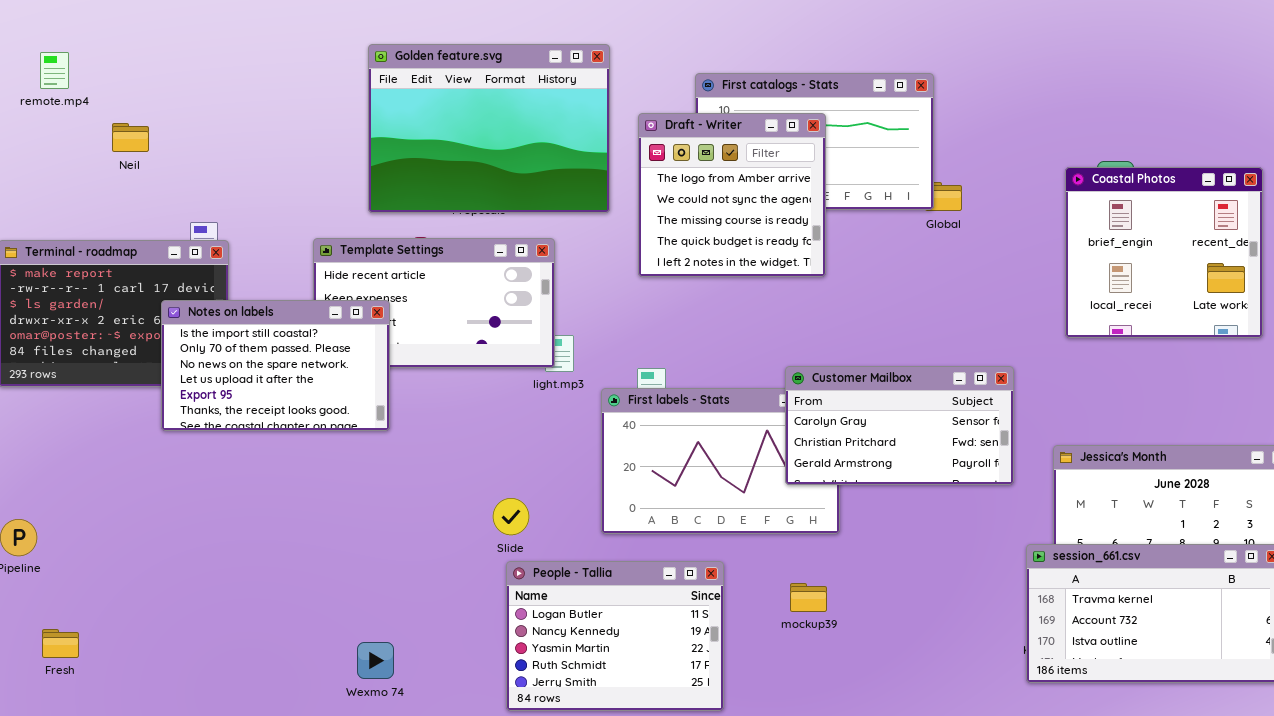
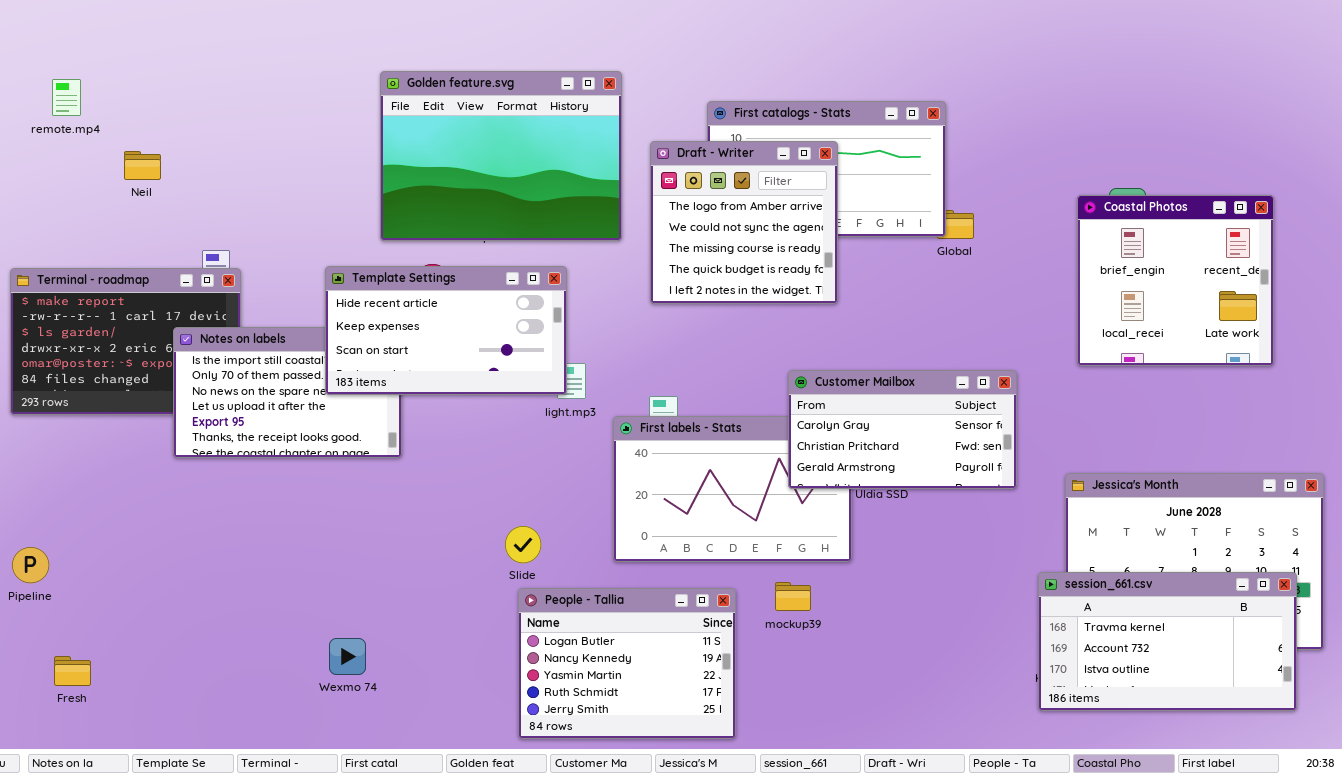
Template Settings: [313,238,555,368] -> [325,266,567,395], raised
Customer Mailbox: [785,366,1014,485] -> [788,370,1017,489], moved
mockup39: [790,583,827,612] -> [775,582,811,611], moved
Wexmo 74: [357,642,394,679] -> [329,638,366,675], moved

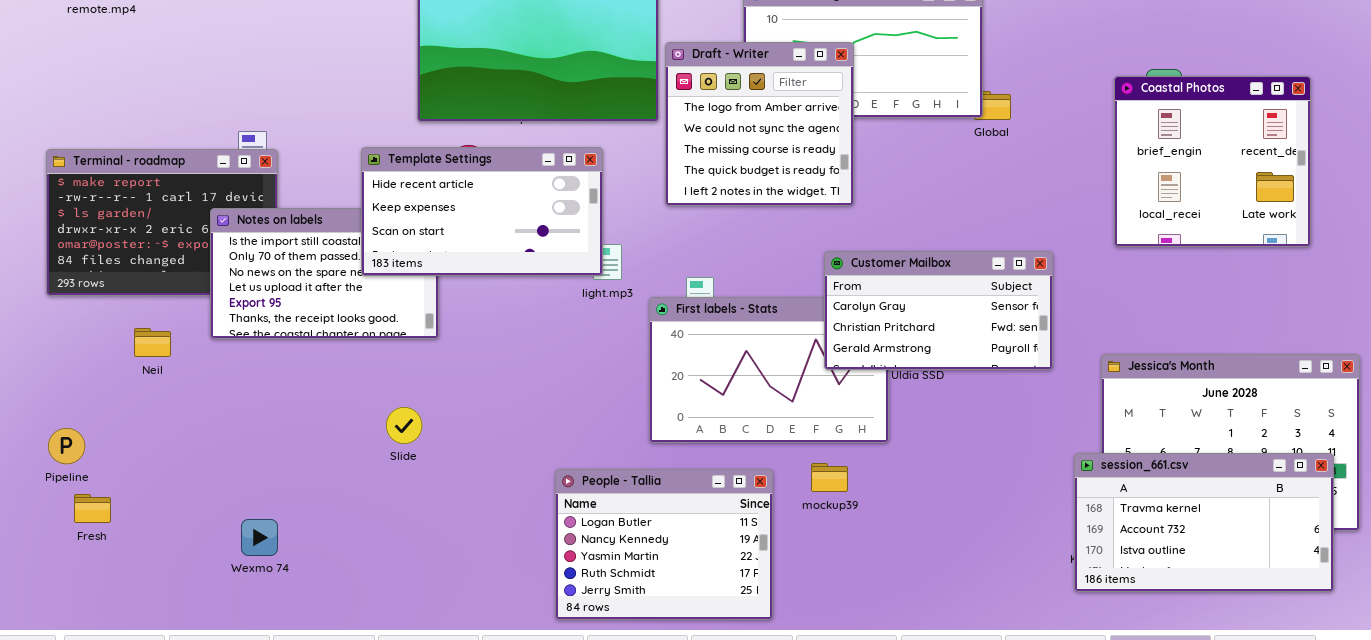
Draft - Writer: [650,141,838,304] -> [665,42,854,206], moved
Neil: [124,151,161,180] -> [134,328,171,357], moved
Slide: [505,526,541,563] -> [386,407,422,444], moved
Wexmo 74: [329,638,366,675] -> [241,519,278,556], moved
Fresh: [54,656,91,686] -> [74,494,111,523], moved

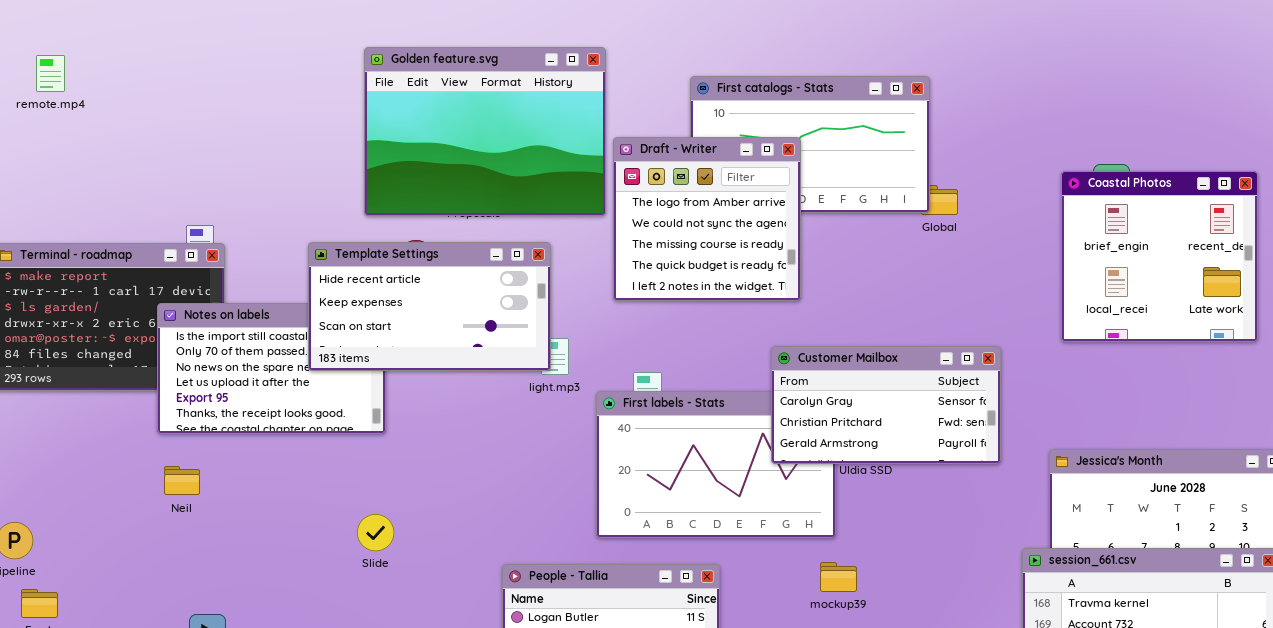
Neil: [134,328,171,357] -> [164,466,200,495], moved
Slide: [386,407,422,444] -> [357,514,394,551], moved
mockup39: [811,463,848,492] -> [820,562,857,592], moved

